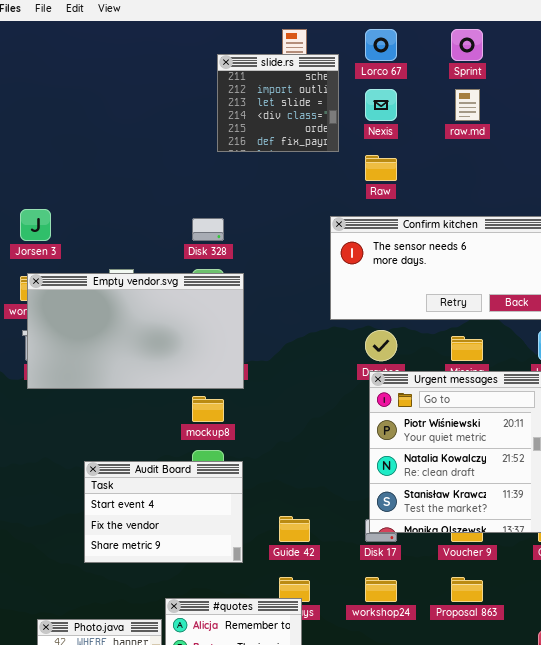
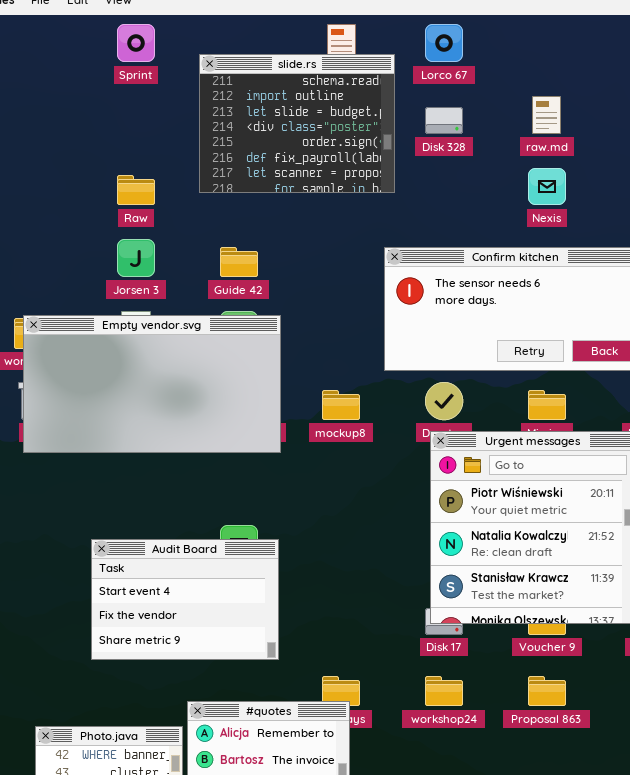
Sprint: [451,29,483,61] -> [117,24,155,62], moved
slide.rs: [217,54,339,152] -> [199,54,395,193], resized
Nexis: [365,89,397,121] -> [528,168,566,205], moved
Raw: [365,155,397,181] -> [117,175,155,205], moved
Jorsen 3: [20,209,51,241] -> [117,239,155,277], moved
Disk 328: [192,218,224,241] -> [425,107,463,134], moved
mockup8: [192,396,224,422] -> [322,390,360,420], moved
Guide 42: [279,516,310,542] -> [220,247,258,277], moved

